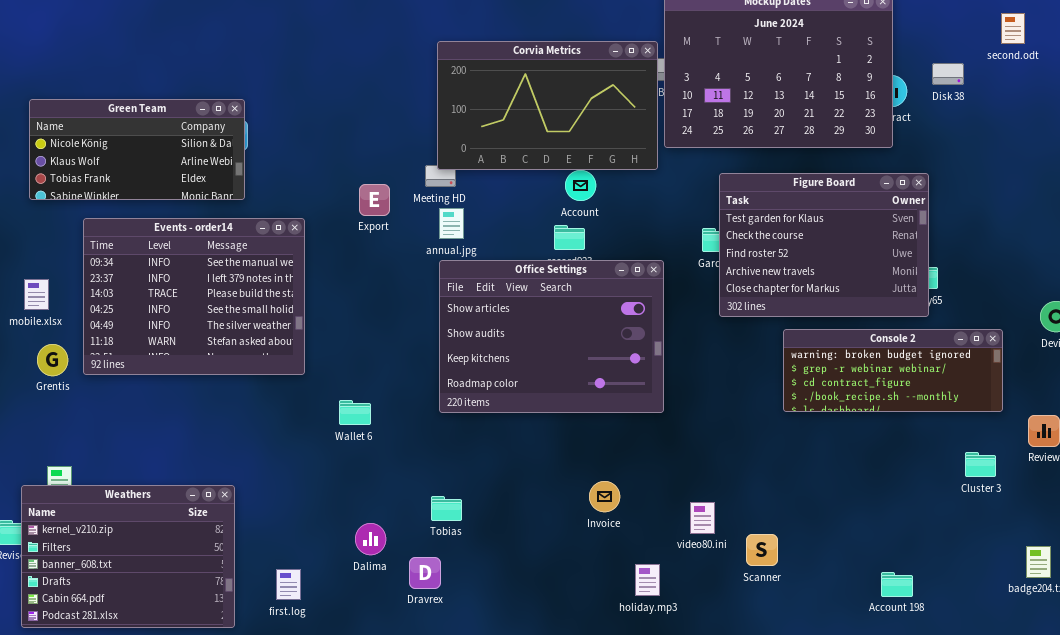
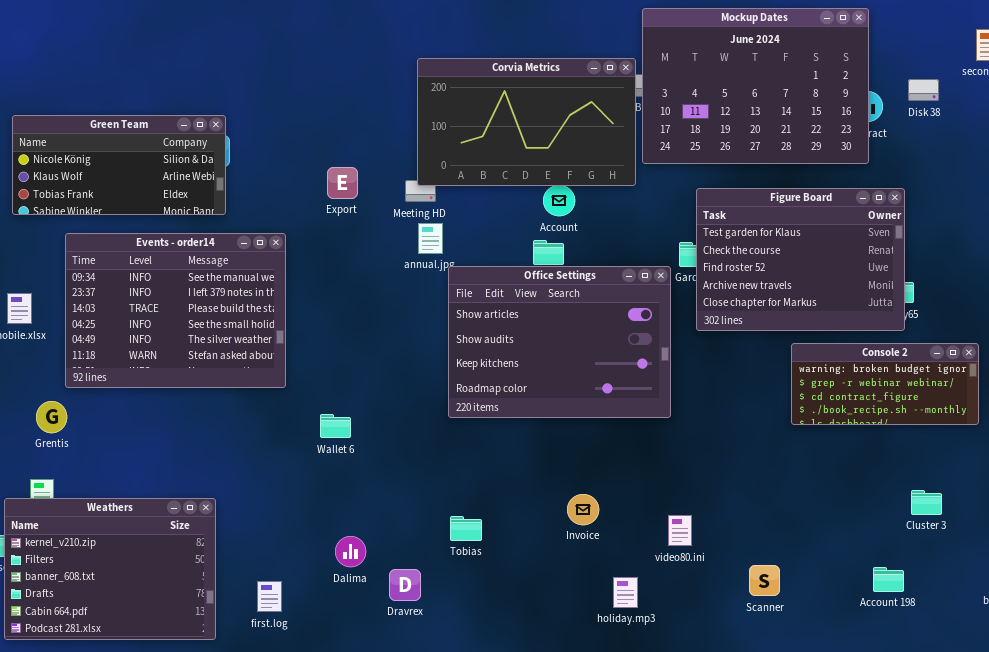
Export: [359,184,390,216] -> [327,167,358,199], moved
Office Settings: [439,260,664,413] -> [448,266,671,418], moved
Console 2: [783,329,1003,412] -> [791,343,979,425], resized
Grentis: [37,344,68,376] -> [36,401,67,433], moved
Cluster 3: [965,452,996,477] -> [911,490,942,515], moved
Tobias: [431,496,462,521] -> [450,516,482,541], moved
Scanner: [746,534,778,566] -> [749,565,780,596], moved
Account 198: [881,572,913,597] -> [873,567,904,592], moved

